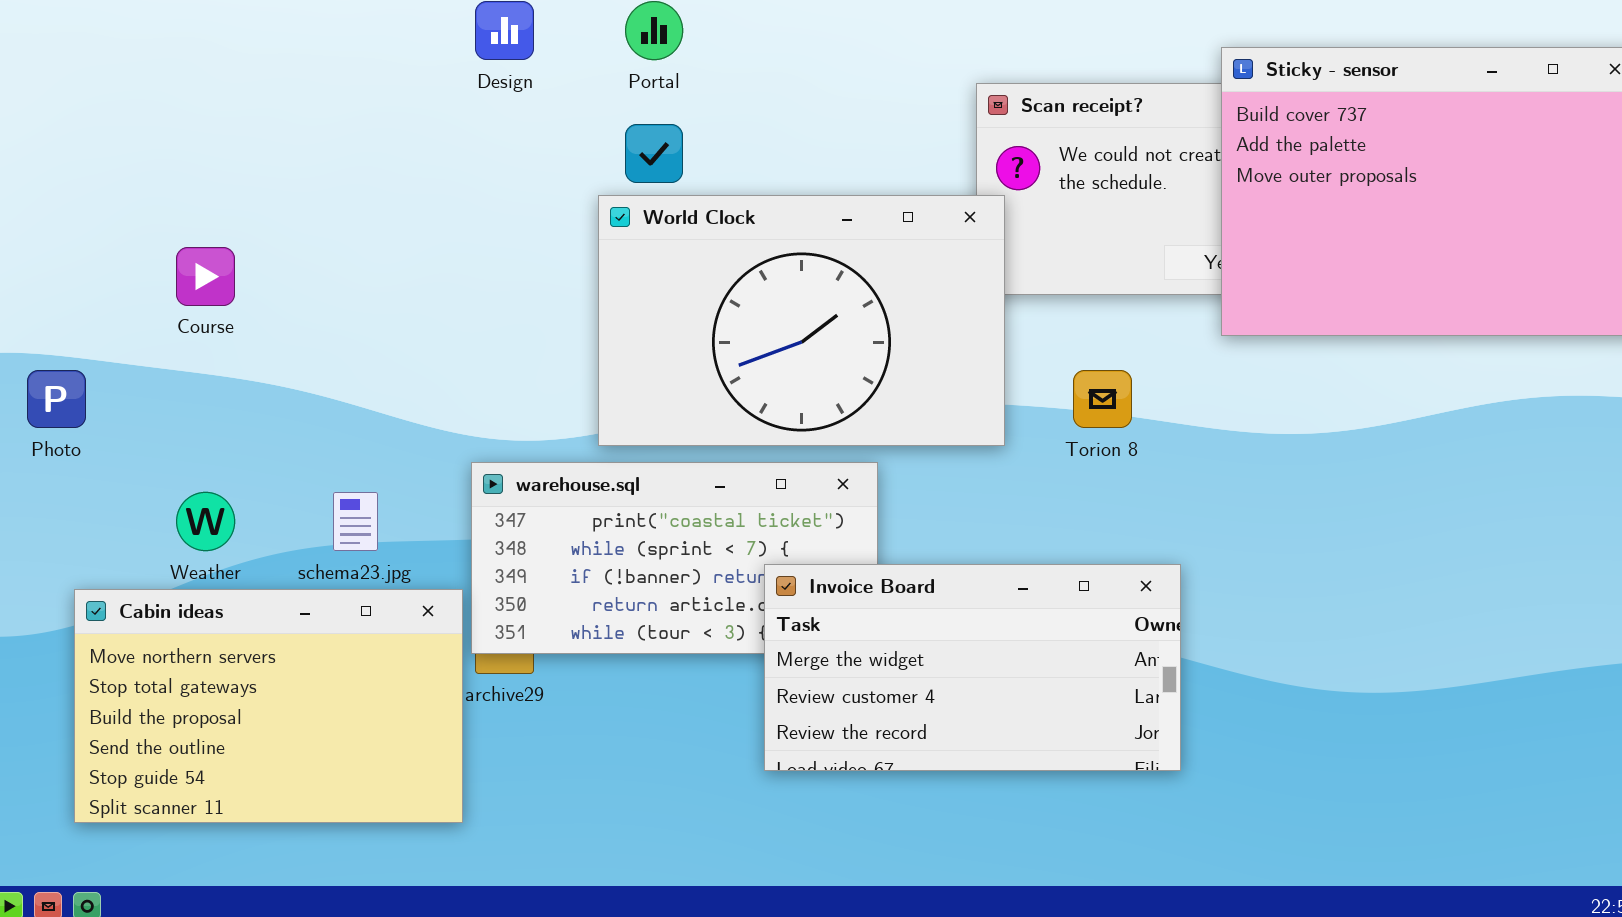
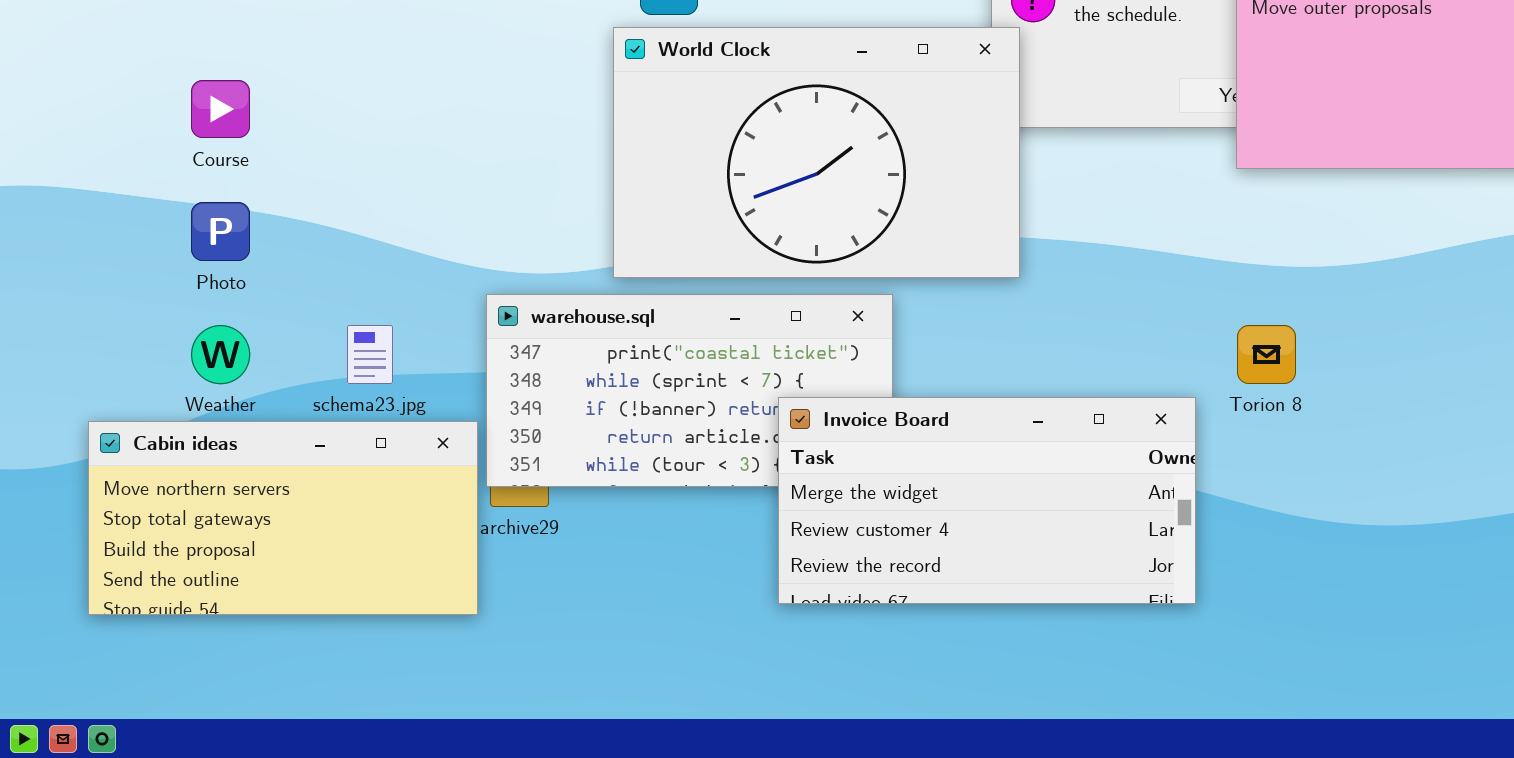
Photo: [27,370,86,428] -> [191,202,250,261], moved
Torion 8: [1073,370,1132,428] -> [1237,325,1296,384], moved
Cabin ideas: [74,589,463,823] -> [88,421,478,615], resized

